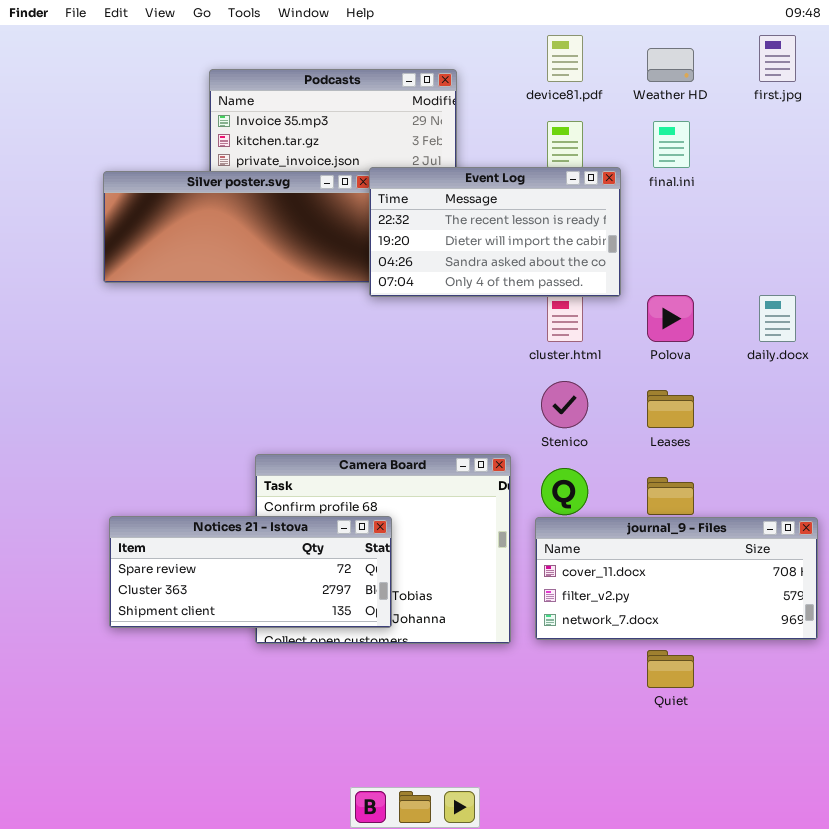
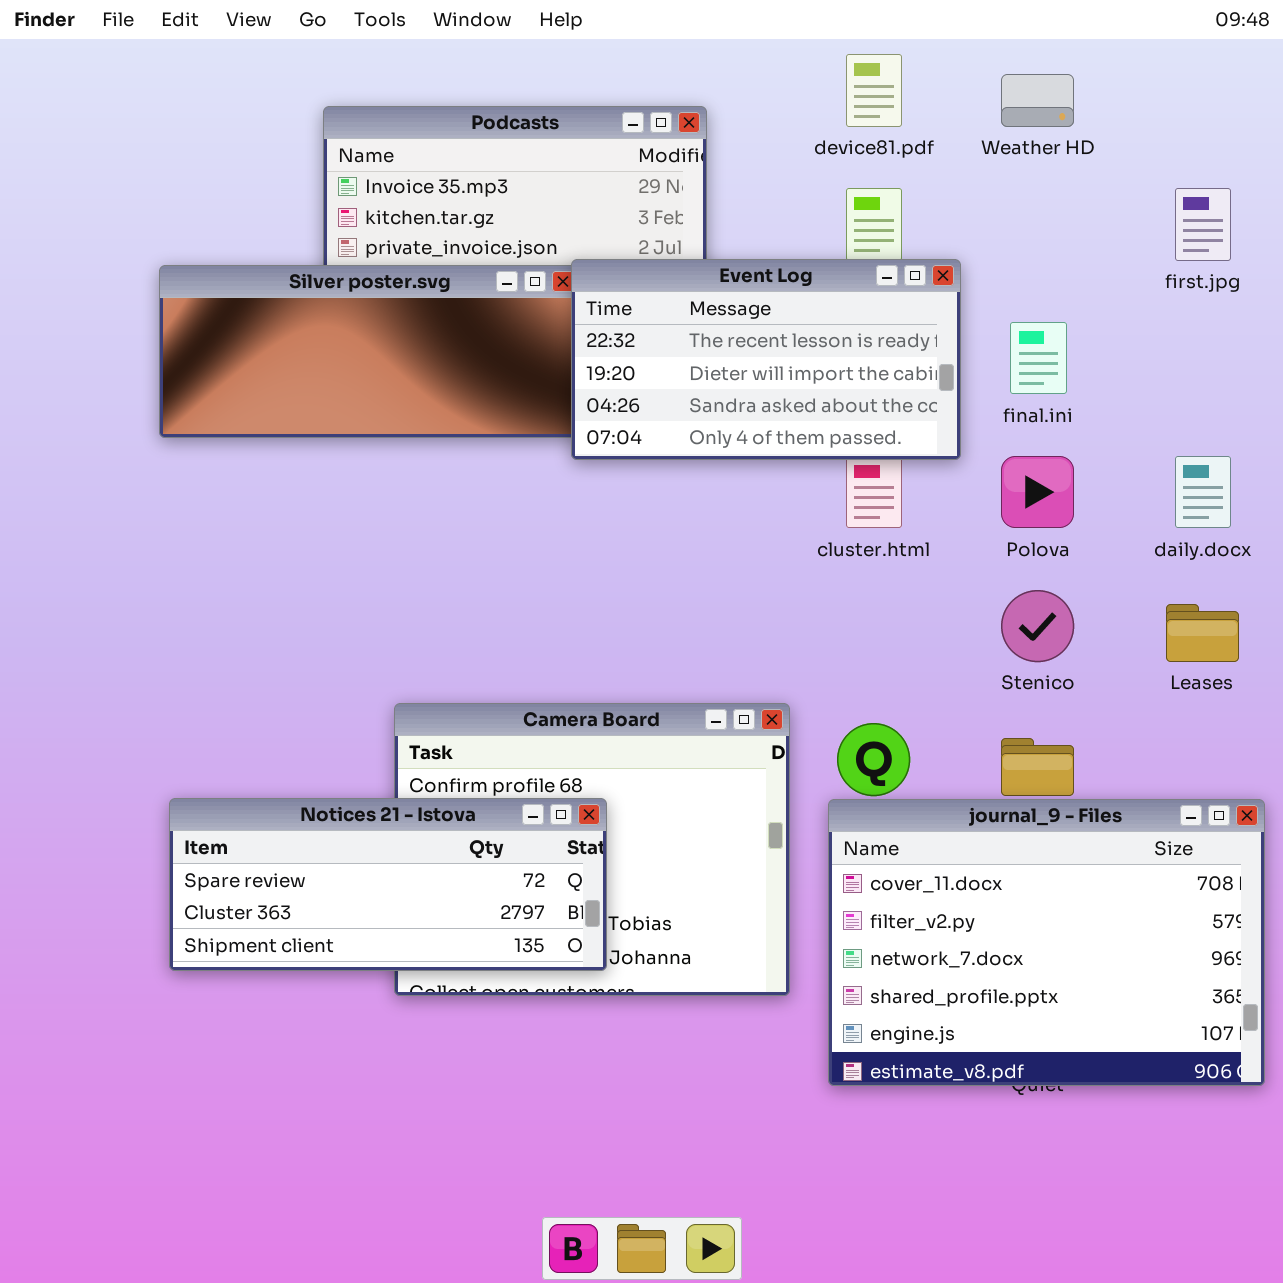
first.jpg: [759,35,796,82] -> [1175,188,1231,261], moved
final.ini: [653,121,690,168] -> [1010,322,1067,394], moved
Stenico: [541,381,588,428] -> [1001,590,1074,662], moved
Leases: [647,390,694,428] -> [1166,604,1239,662], moved
journal_9 - Files: [535,517,818,640] -> [828,799,1265,1086], resized

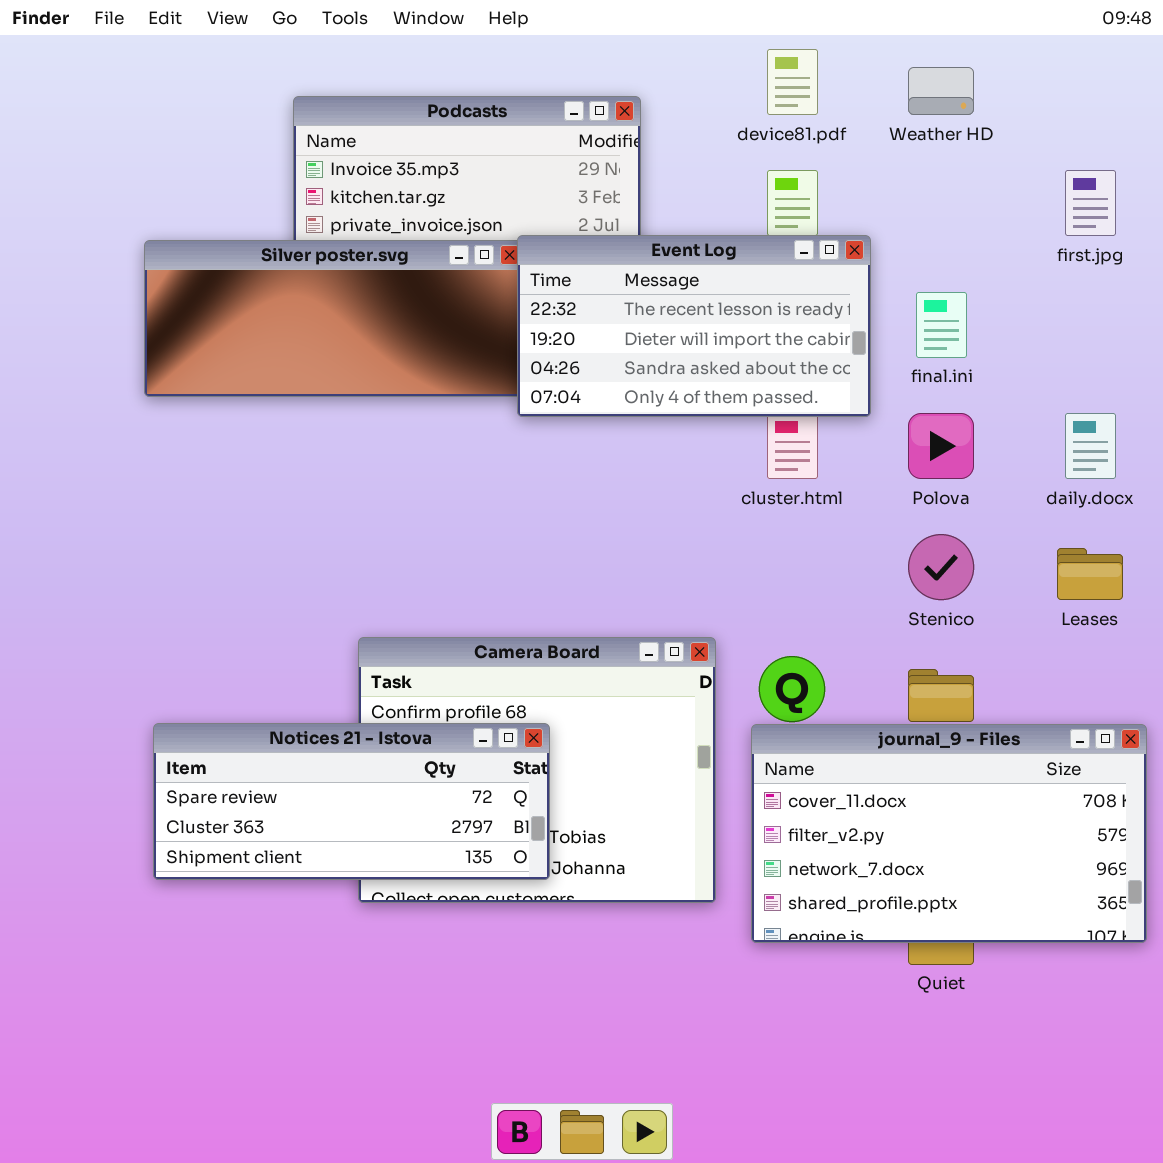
journal_9 - Files: [828,799,1265,1086] -> [751,724,1147,943], resized

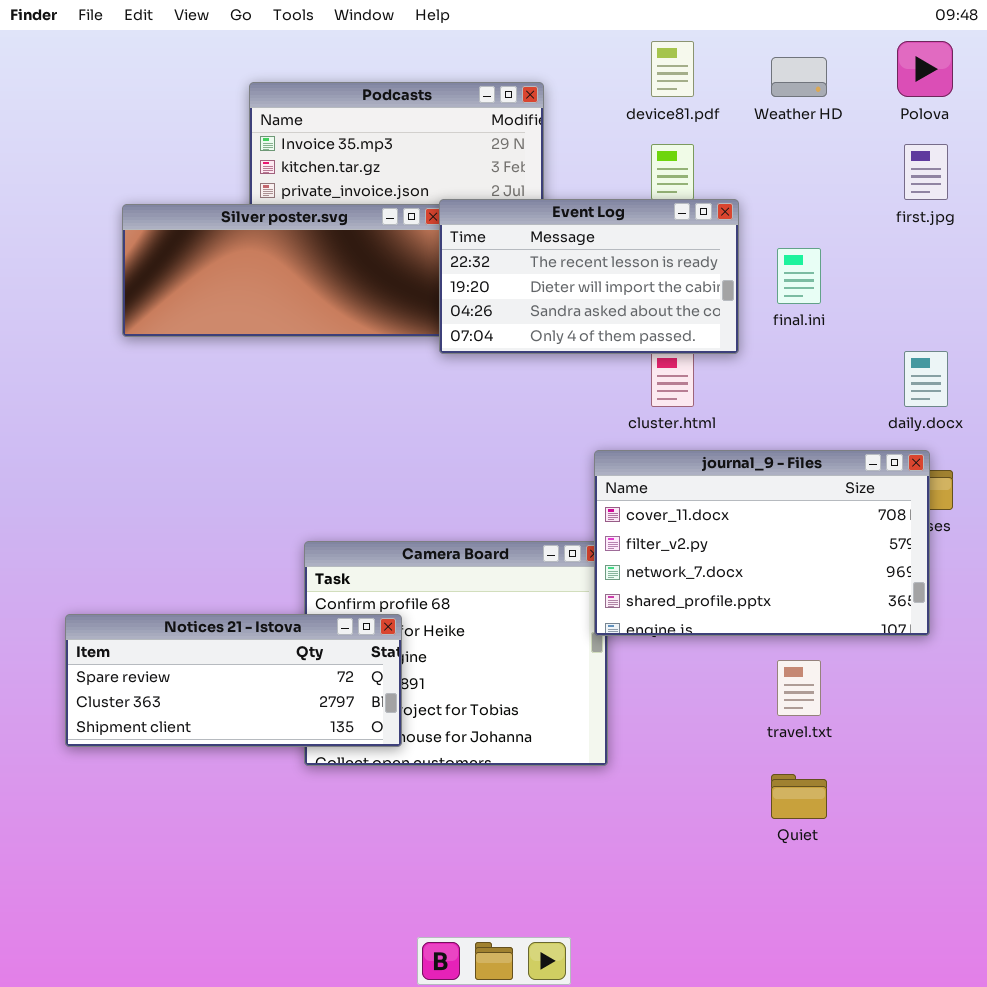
Polova: [908,413,974,479] -> [897,41,953,97], moved
Notices 21 - Istova: [153,723,550,880] -> [65,614,402,747], moved
journal_9 - Files: [751,724,1147,943] -> [594,450,930,636], moved

